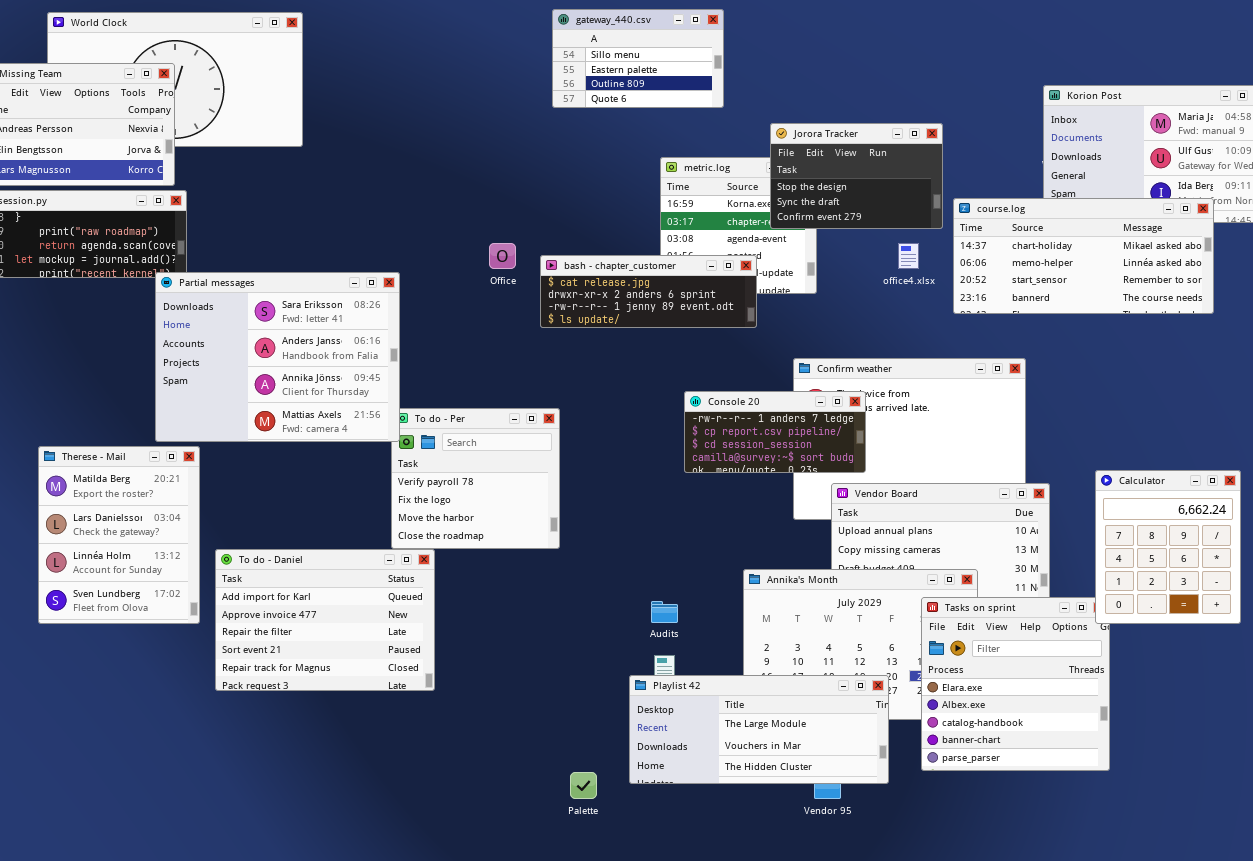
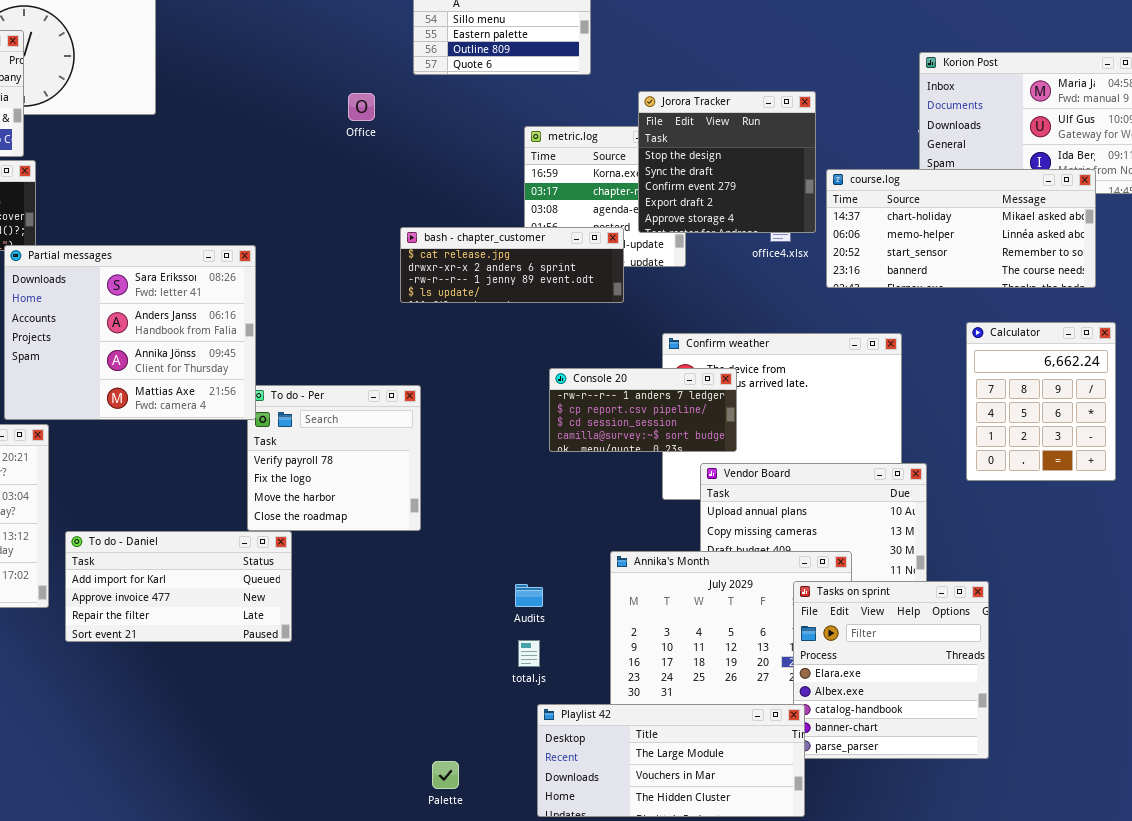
Jorora Tracker: [770,123,943,229] -> [638,91,816,233], resized
Office: [489,243,516,269] -> [348,93,375,121], moved
Calculator: [1095,470,1241,624] -> [966,322,1116,481], moved
To do - Daniel: [215,549,435,691] -> [65,531,292,642], resized
Playlist 42: [629,675,889,784] -> [537,704,805,817], moved

